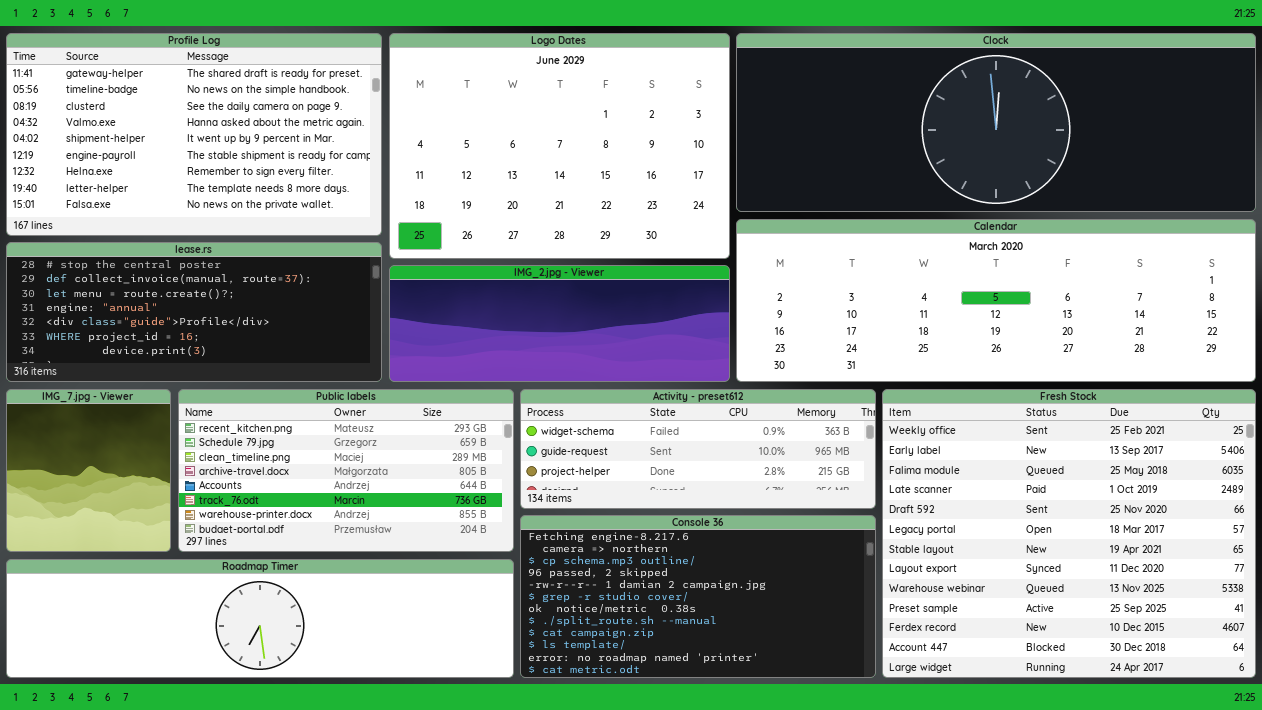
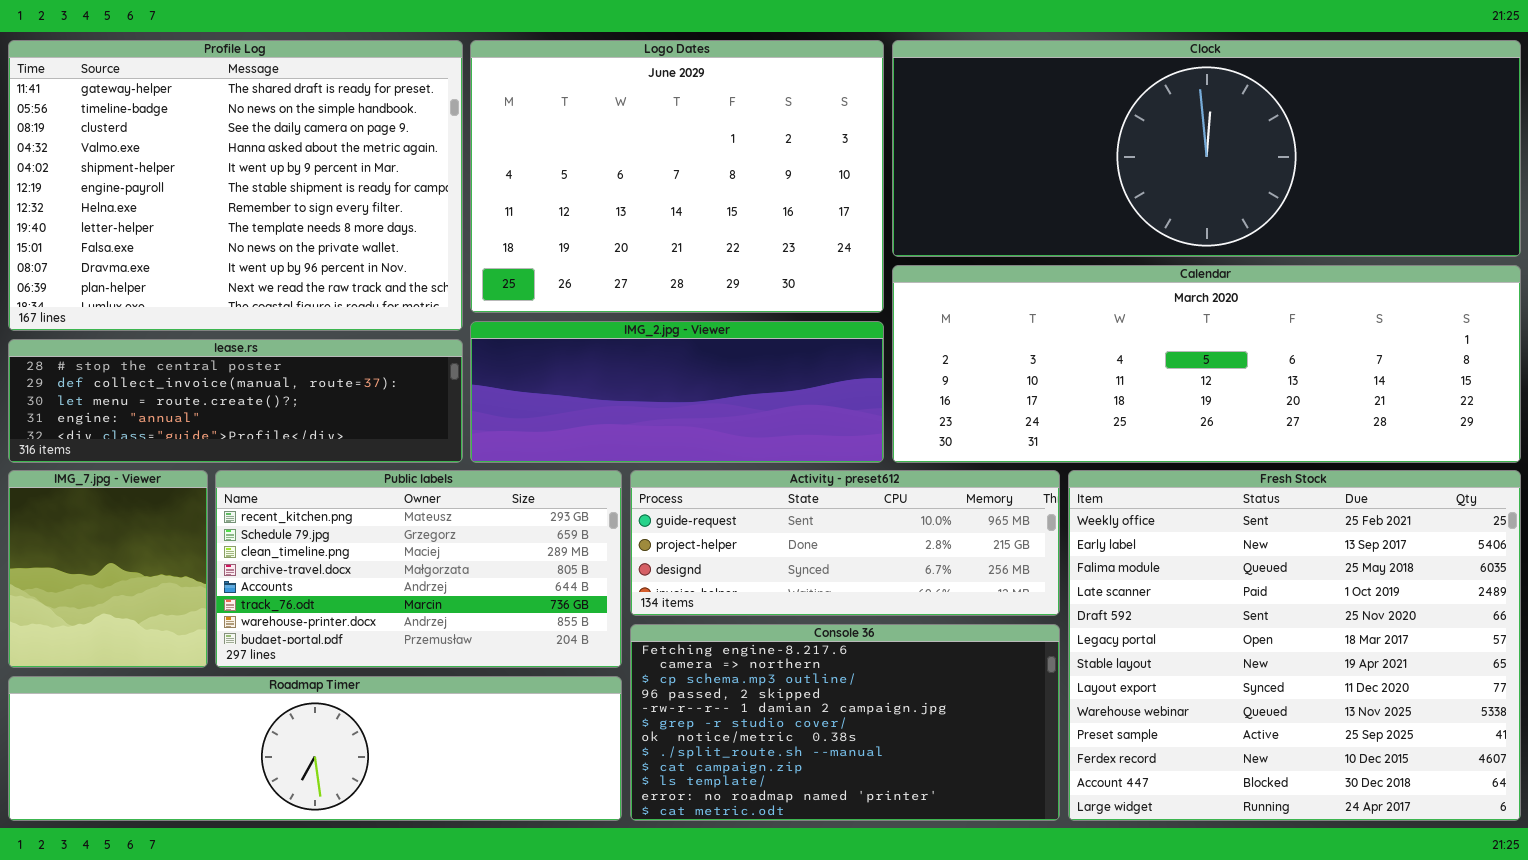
Profile Log: [6,33,382,236] -> [8,40,463,331], resized
lease.rs: [6,242,382,382] -> [8,339,463,463], resized
Activity - preset612: [520,389,876,509] -> [630,470,1060,616], scrolled down 1 row

